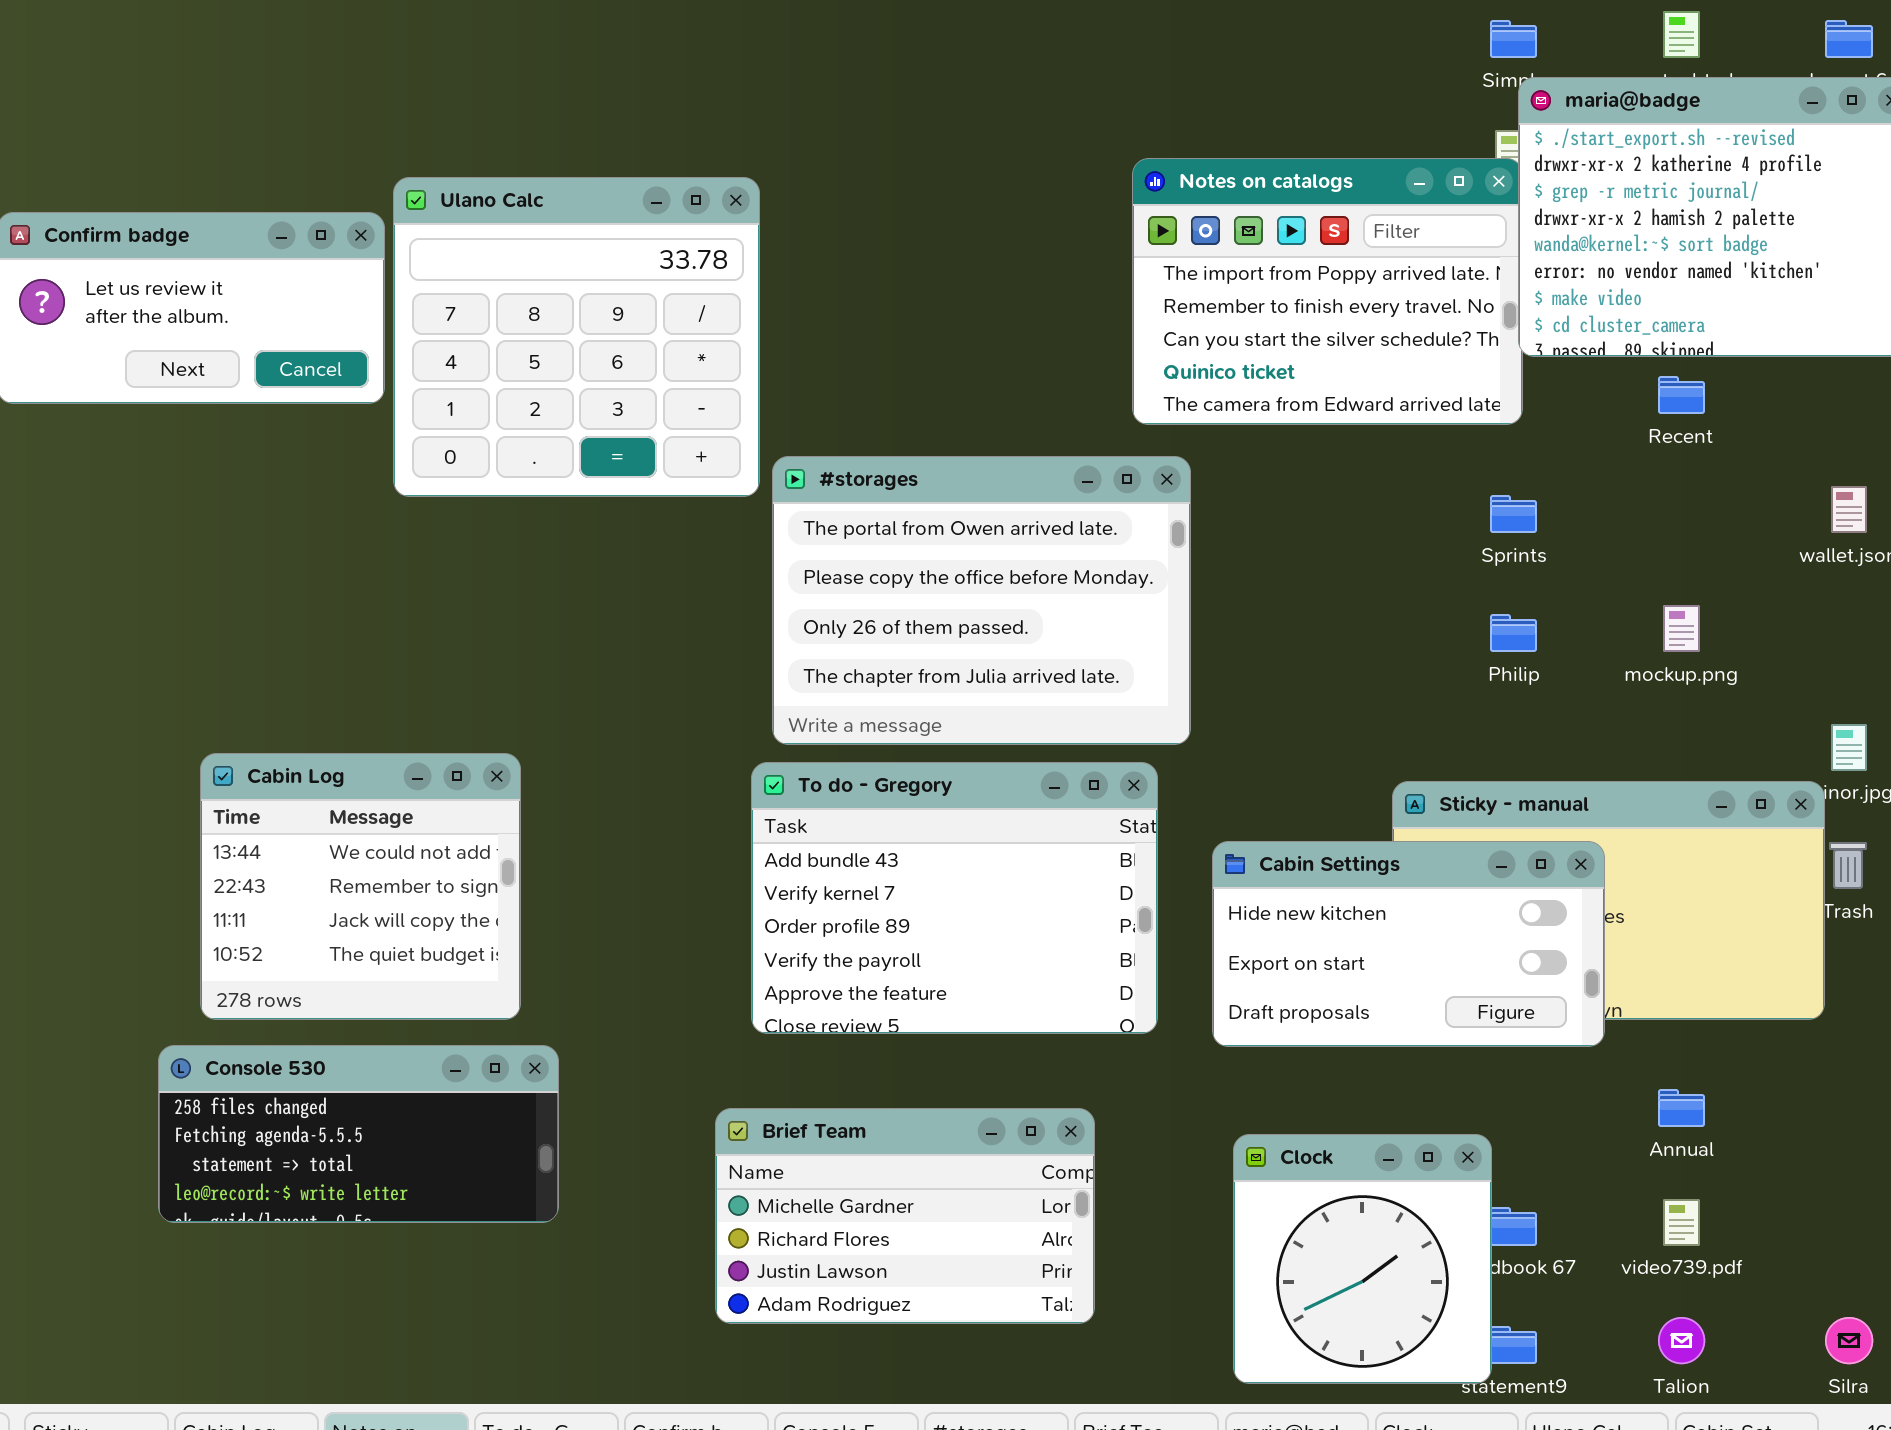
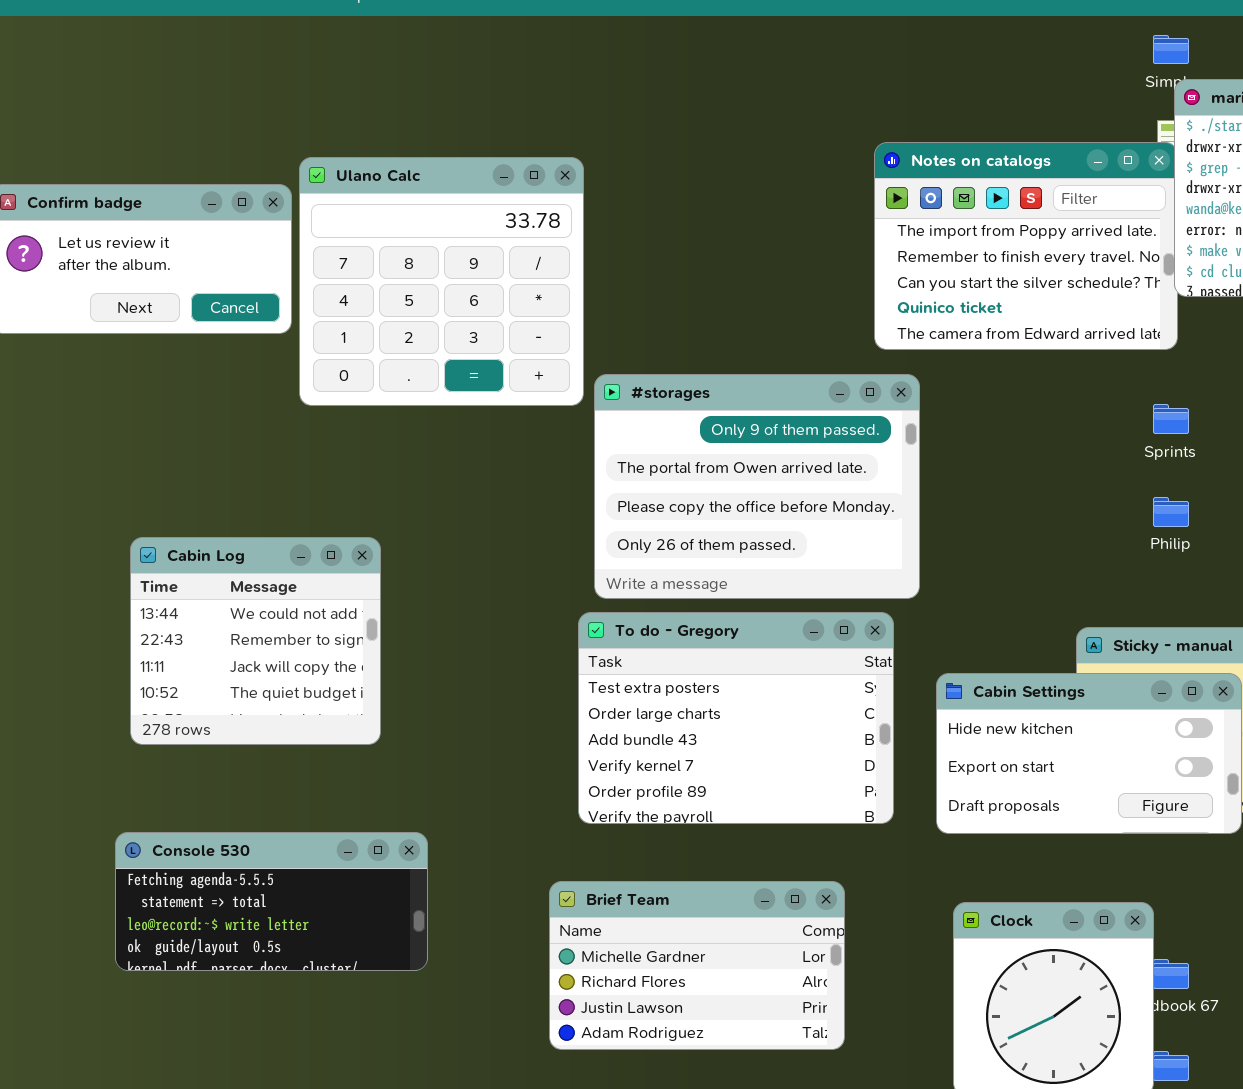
#storages: [772,456,1191,745] -> [594,374,920,599], scrolled up 1 row
Cabin Log: [200,753,521,1020] -> [130,537,381,745], moved
To do - Gregory: [751,762,1158,1034] -> [578,612,894,824], scrolled up 2 rows
Console 530: [158,1045,559,1223] -> [115,832,428,971], scrolled down 1 row

